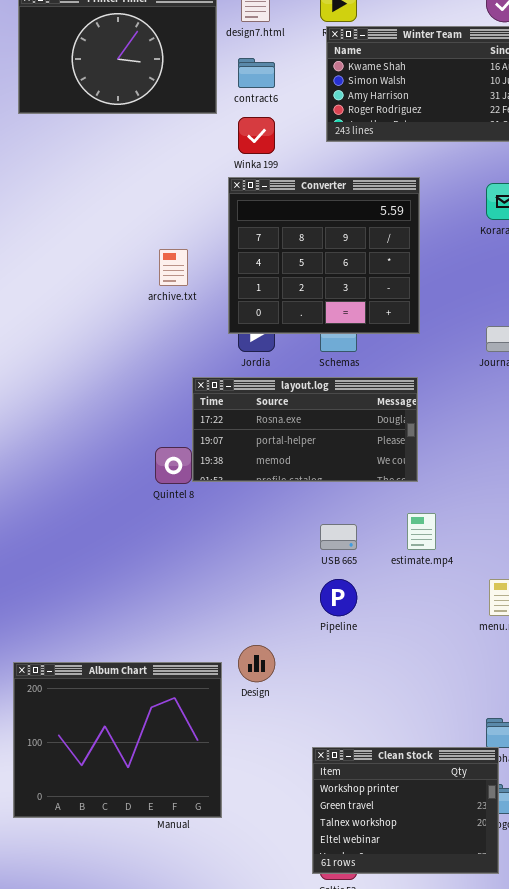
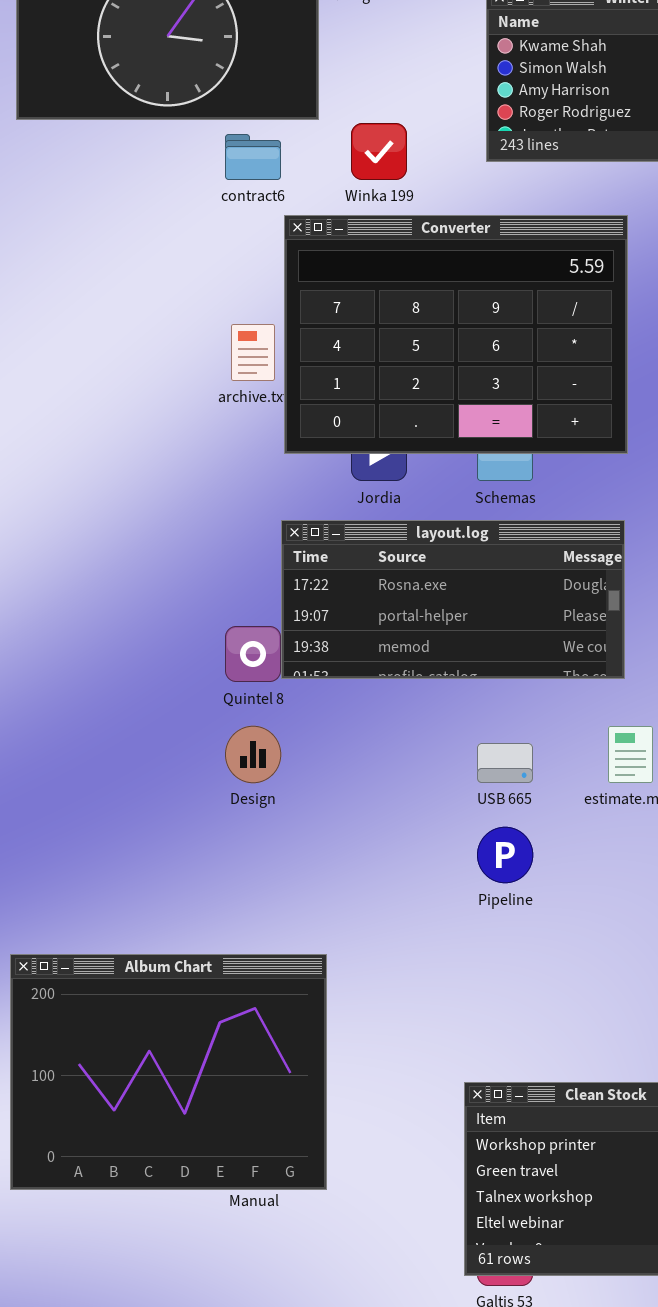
contract6: [238,58,275,88] -> [225,134,281,180], moved
Converter: [228,177,420,334] -> [284,215,628,454], resized
Design: [238,645,275,682] -> [225,726,281,783], moved

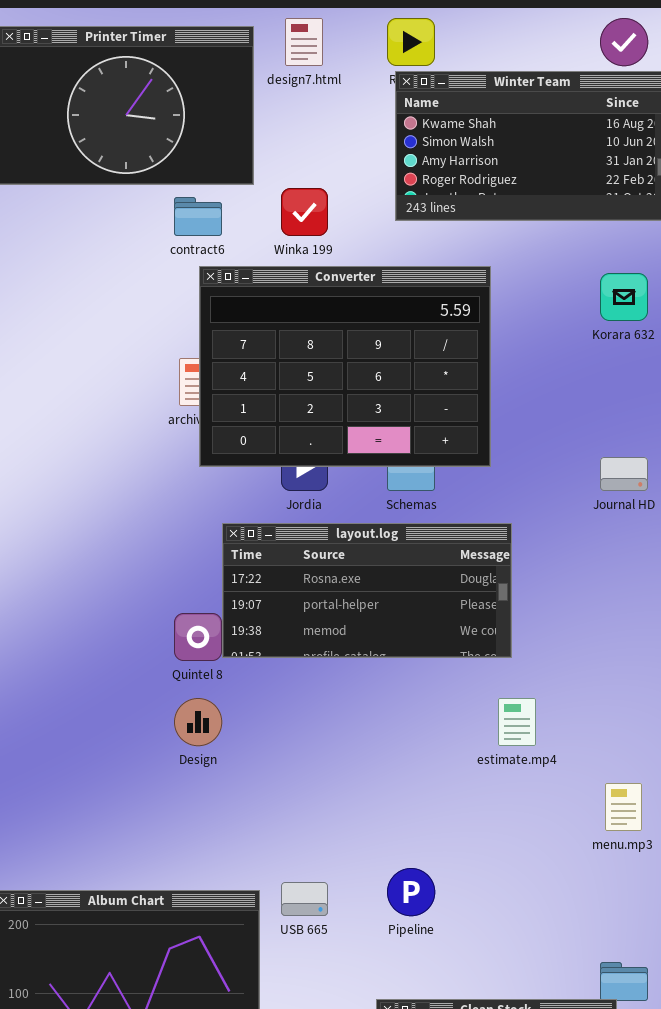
Converter: [284,215,628,454] -> [199,266,491,467], moved
USB 665: [477,743,533,783] -> [281,882,328,916], moved
Pipeline: [477,827,533,883] -> [387,868,435,916], moved

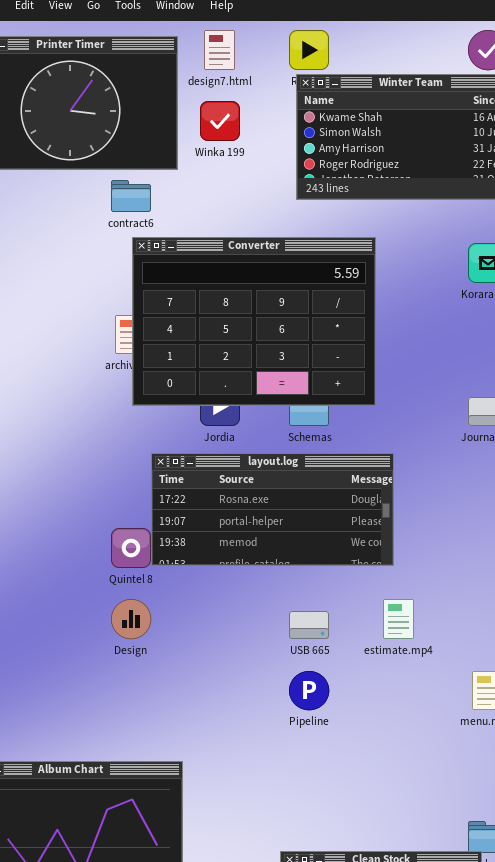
Winka 199: [281,188,328,236] -> [200,101,240,141], moved
Pipeline: [387,868,435,916] -> [289,671,329,710], moved
USB 665: [281,882,328,916] -> [289,611,329,639], moved

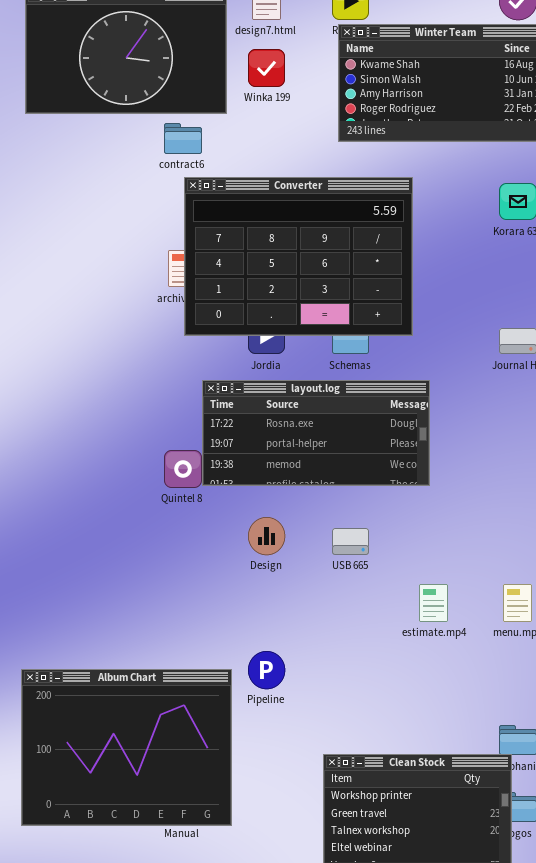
Design: [111,599,151,639] -> [248,517,285,555], moved
estimate.mp4: [383,599,414,639] -> [419,584,448,622], moved
Pipeline: [289,671,329,710] -> [248,651,285,689], moved

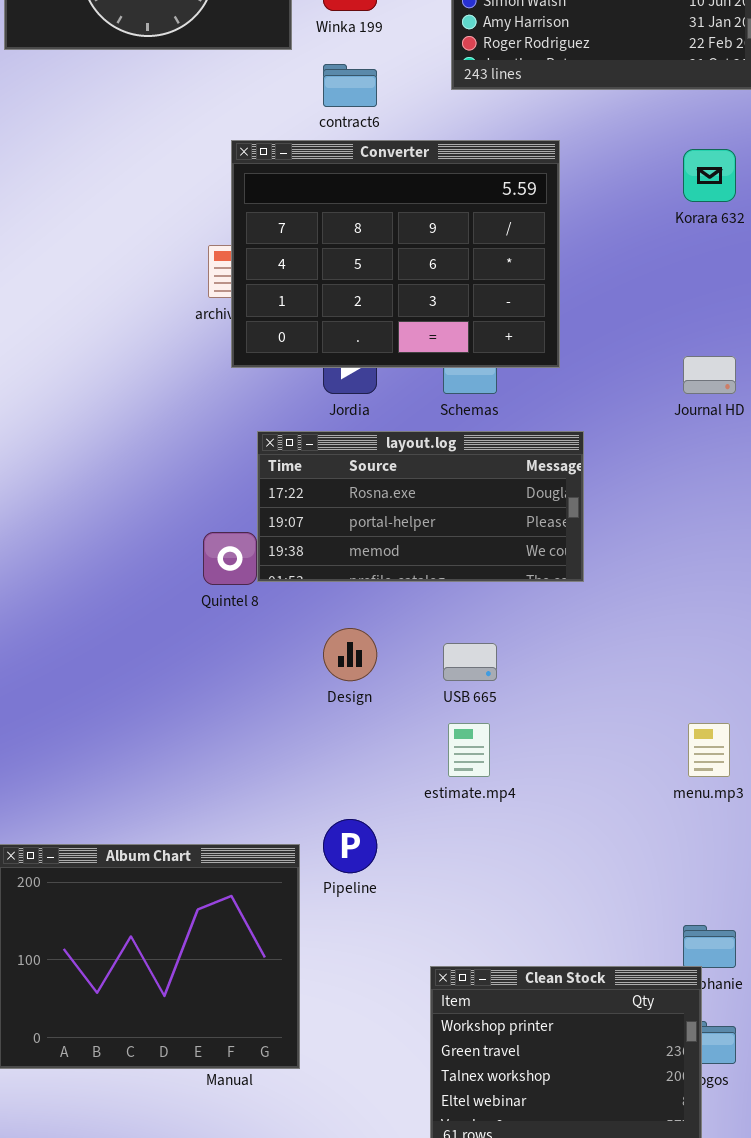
contract6: [164,123,202,154] -> [323,64,377,107], moved
estimate.mp4: [419,584,448,622] -> [448,723,490,777], moved

